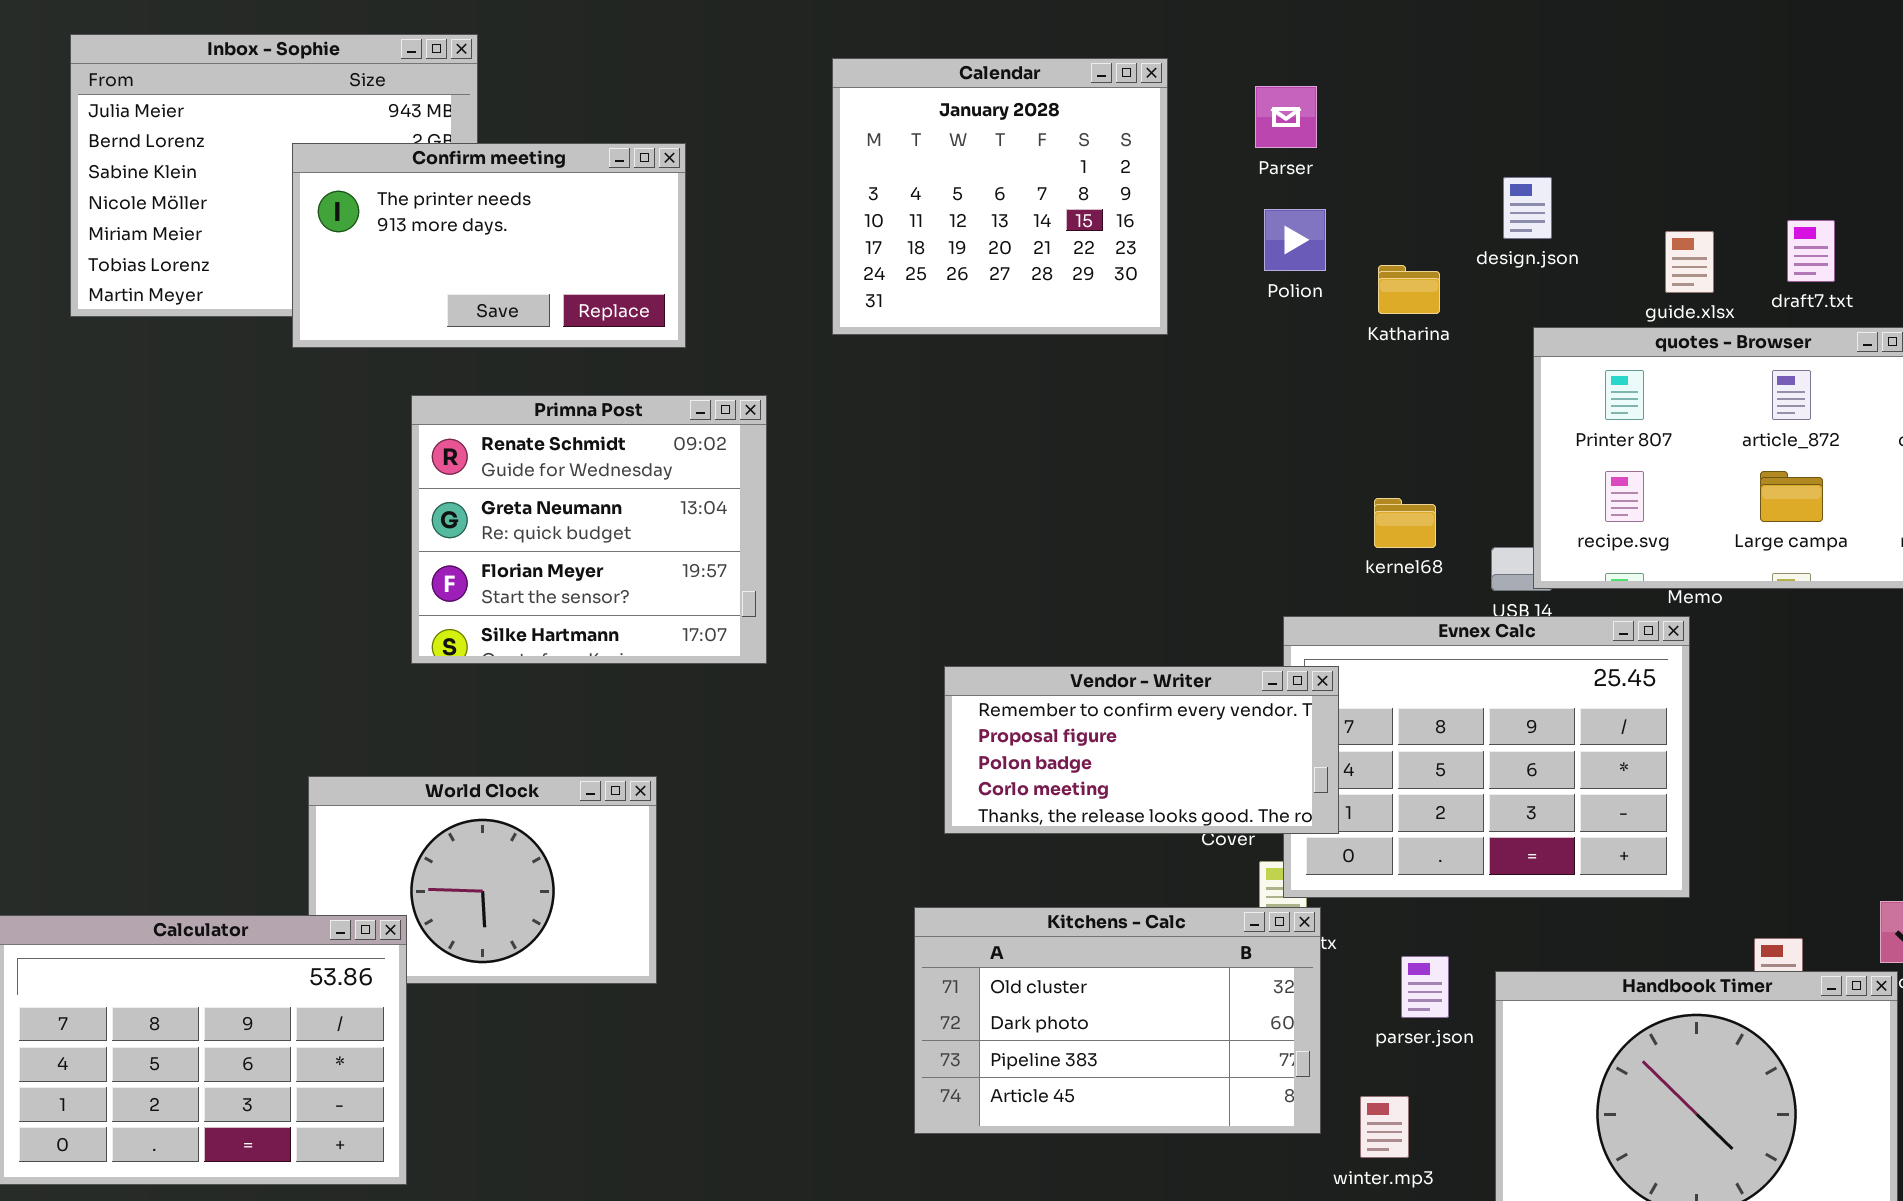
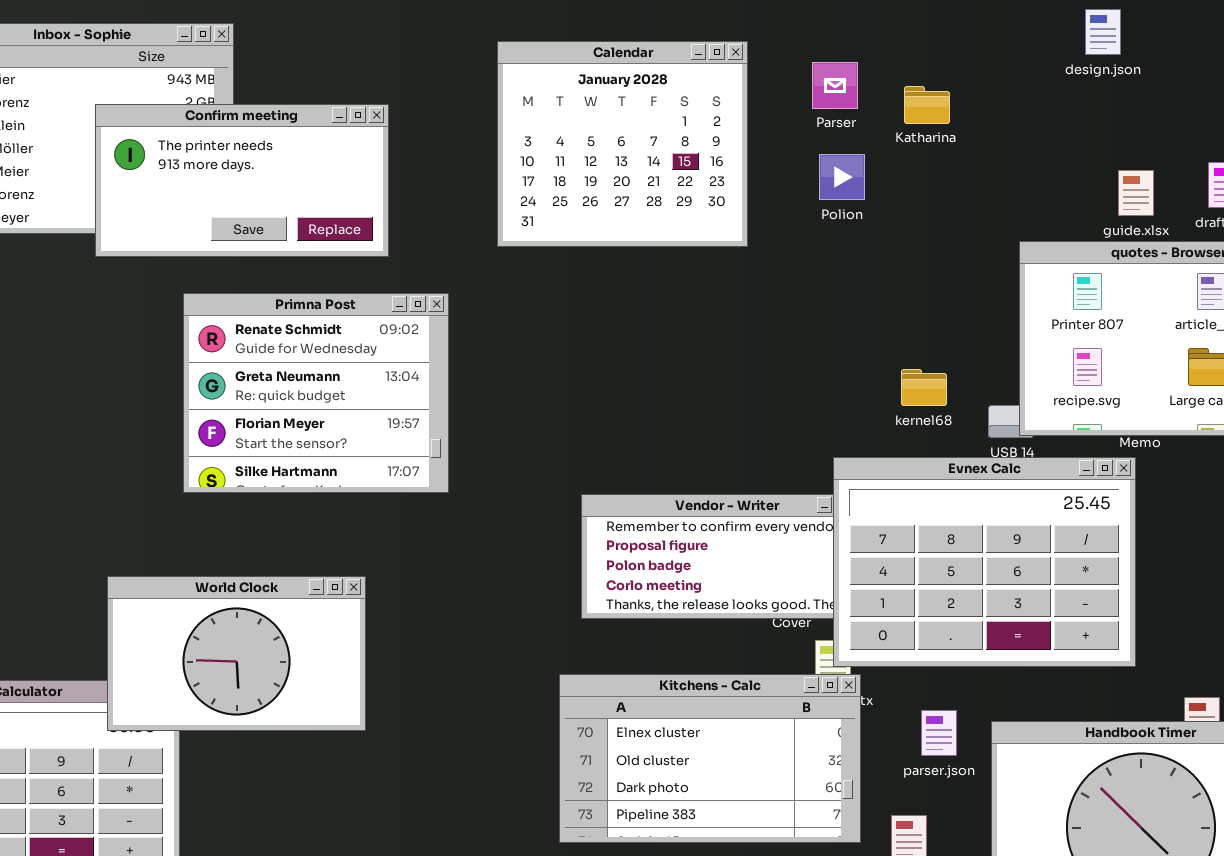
design.json: [1503,177,1552,239] -> [1085,9,1121,55], moved
Katharina: [1378,265,1440,314] -> [904,86,950,124], moved
Evnex Calc: [1283,616,1690,898] -> [833,457,1136,667], raised
World Clock: [308,776,657,984] -> [107,576,366,731], raised
Kitchens - Calc: [914,907,1321,1134] -> [559,674,861,843], scrolled up 1 row

